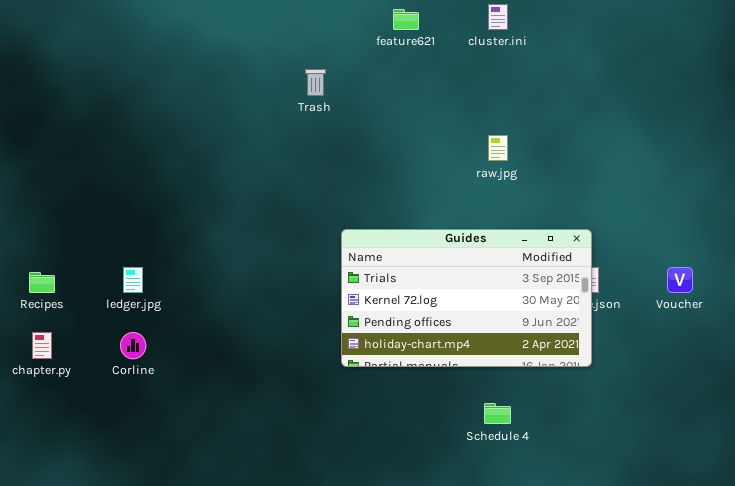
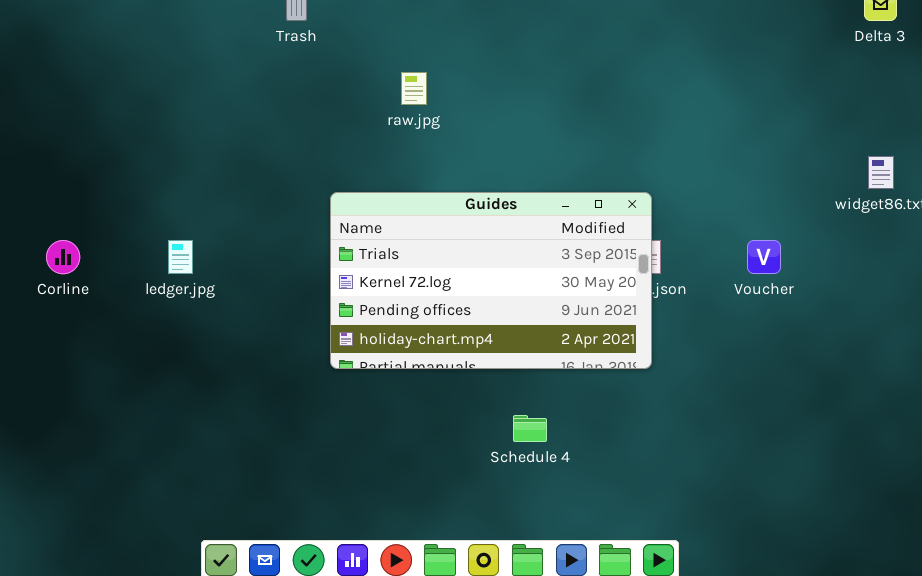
raw.jpg: [488,135,508,161] -> [401,72,427,105], moved
ledger.jpg: [123,267,143,293] -> [168,240,193,274], moved
Corline: [120,332,146,359] -> [46,240,80,274], moved

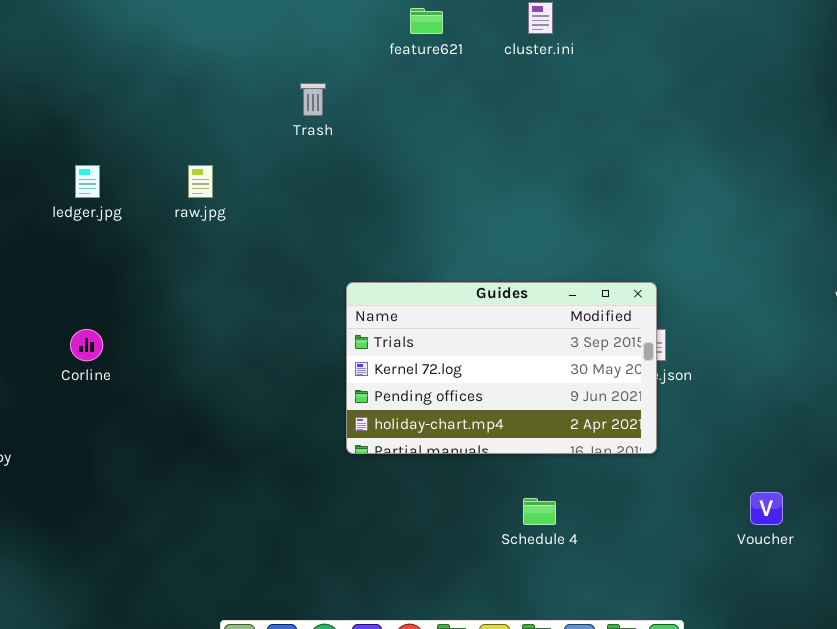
raw.jpg: [401,72,427,105] -> [188,165,213,198], moved
ledger.jpg: [168,240,193,274] -> [75,165,100,198], moved
Voucher: [747,240,781,274] -> [750,492,783,525], moved

